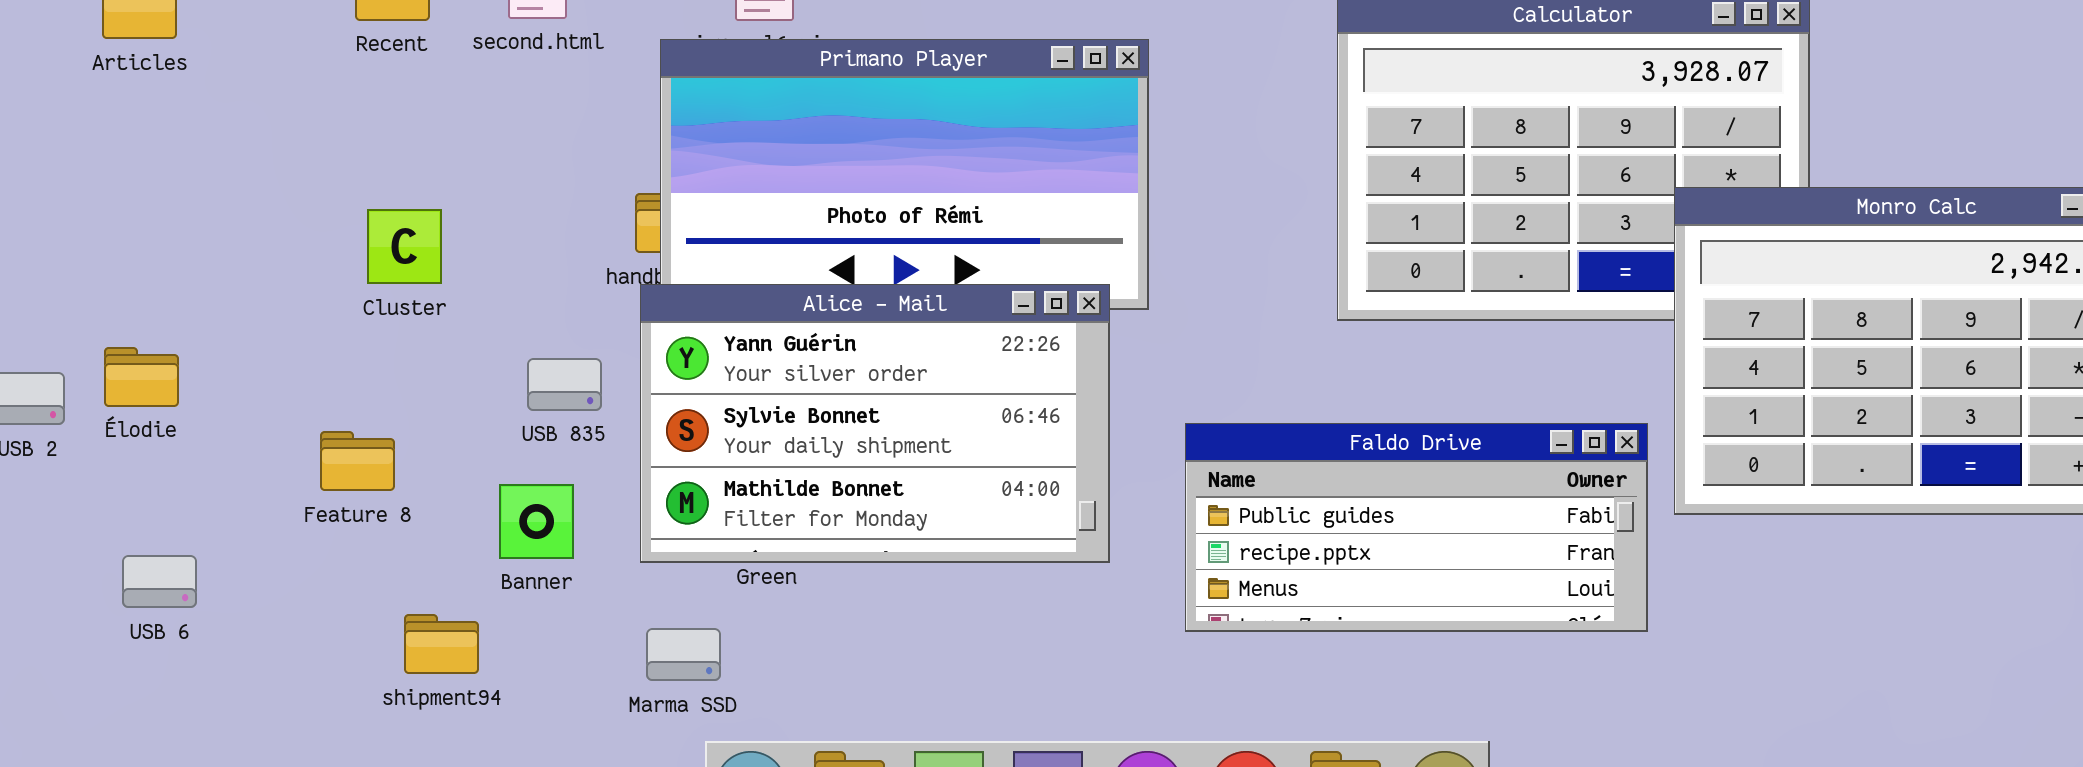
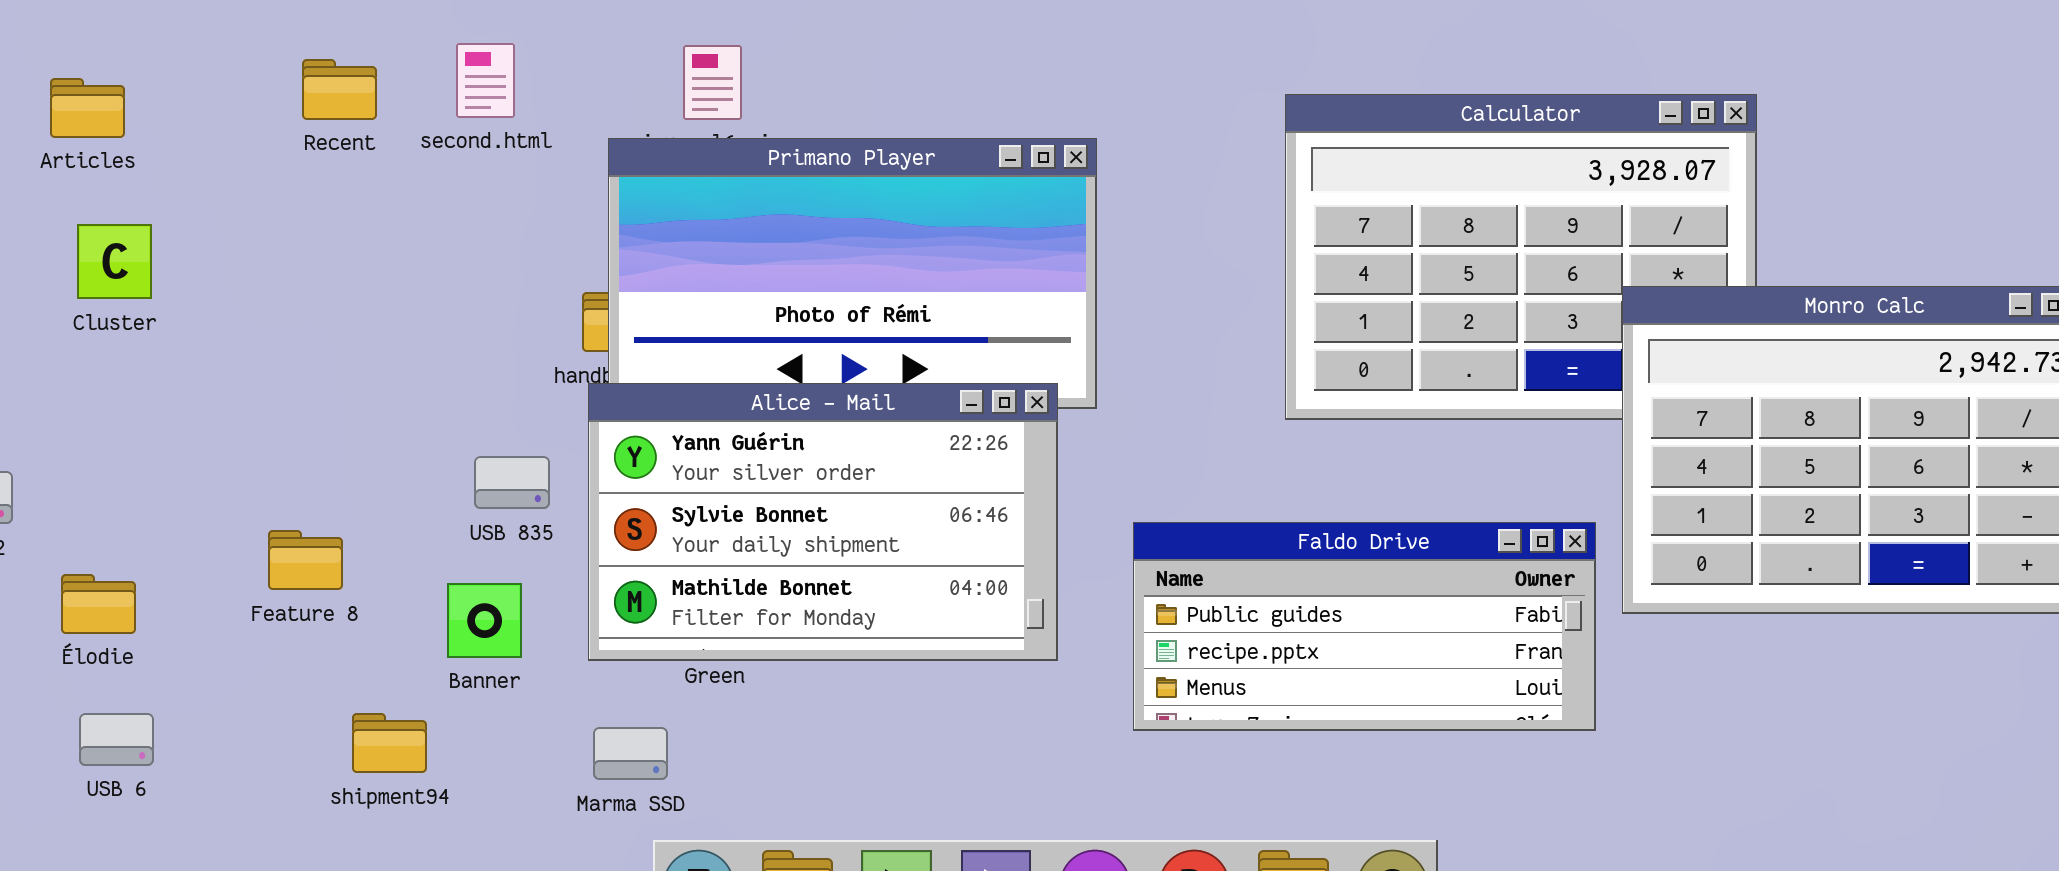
Cluster: [367,209,442,284] -> [77,224,152,299], moved
Élodie: [104,347,179,407] -> [61,574,136,634], moved
USB 6: [122,555,197,608] -> [79,713,154,766], moved

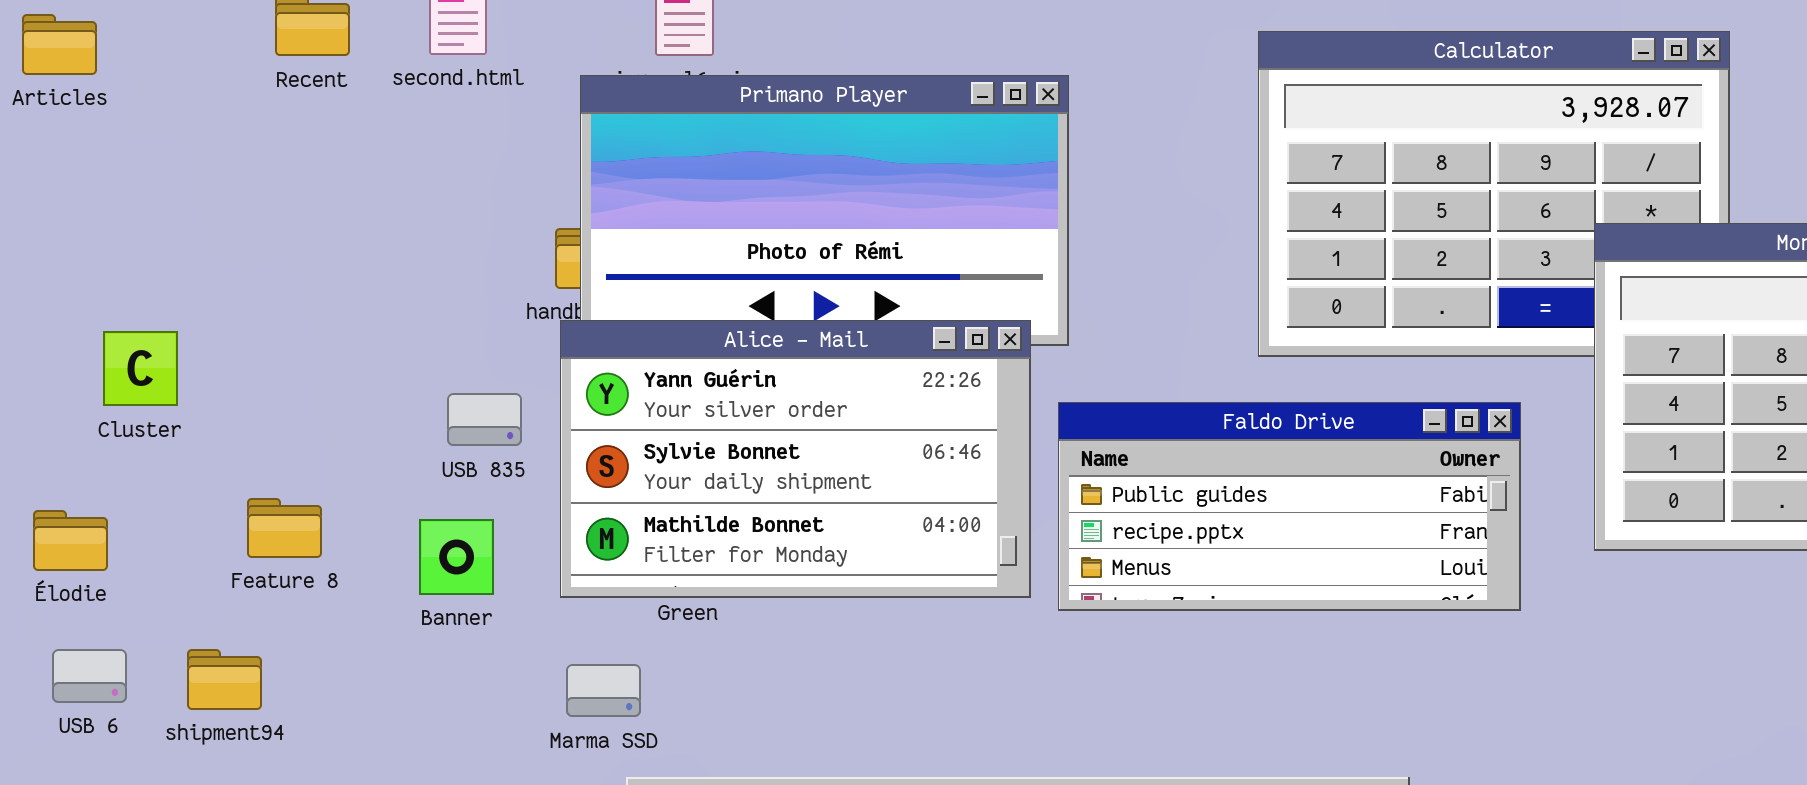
Cluster: [77,224,152,299] -> [103,331,178,406], moved
Faldo Drive: [1133,522,1596,731] -> [1058,402,1521,611], moved
Feature 8: [268,530,343,590] -> [247,498,322,558], moved
shipment94: [352,713,427,773] -> [187,649,262,710], moved

